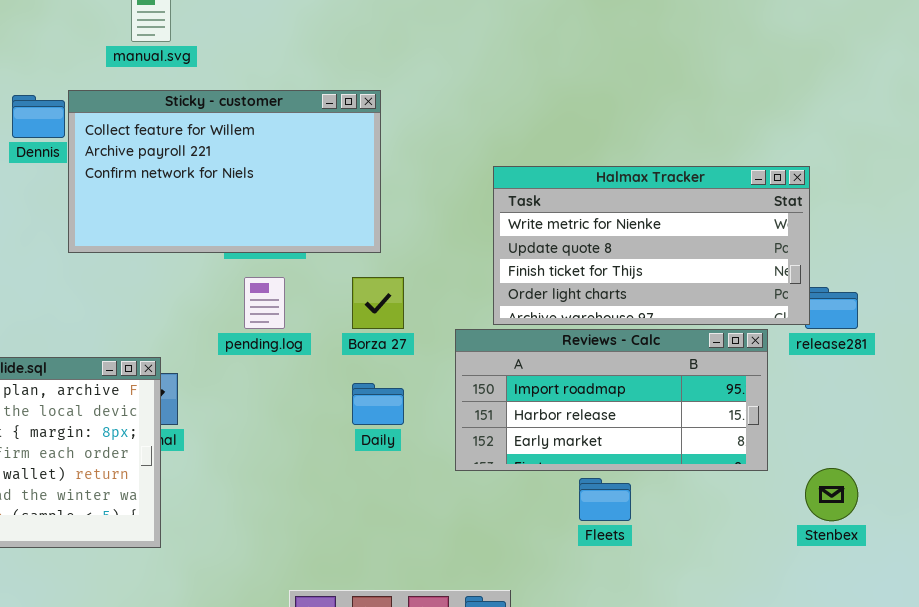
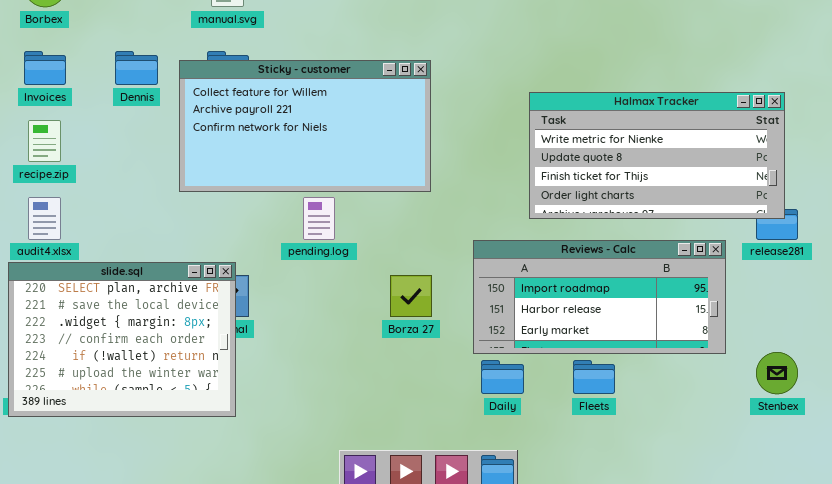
Sticky - customer: [68,90,381,253] -> [179,60,431,192], moved
Halmax Tracker: [493,166,810,325] -> [529,92,785,219], moved
Borza 27: [352,277,404,329] -> [390,275,432,317], moved
Daily: [352,383,404,425] -> [481,360,524,394], moved

